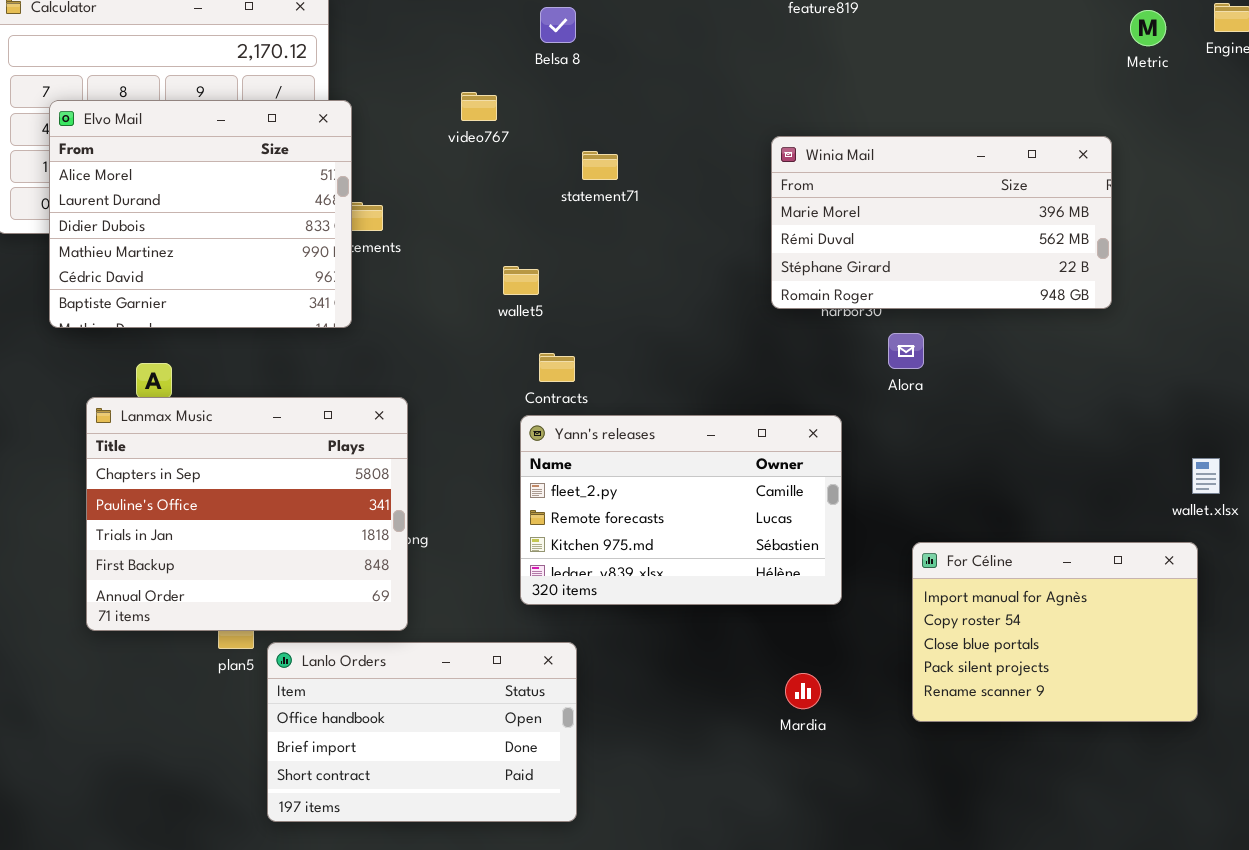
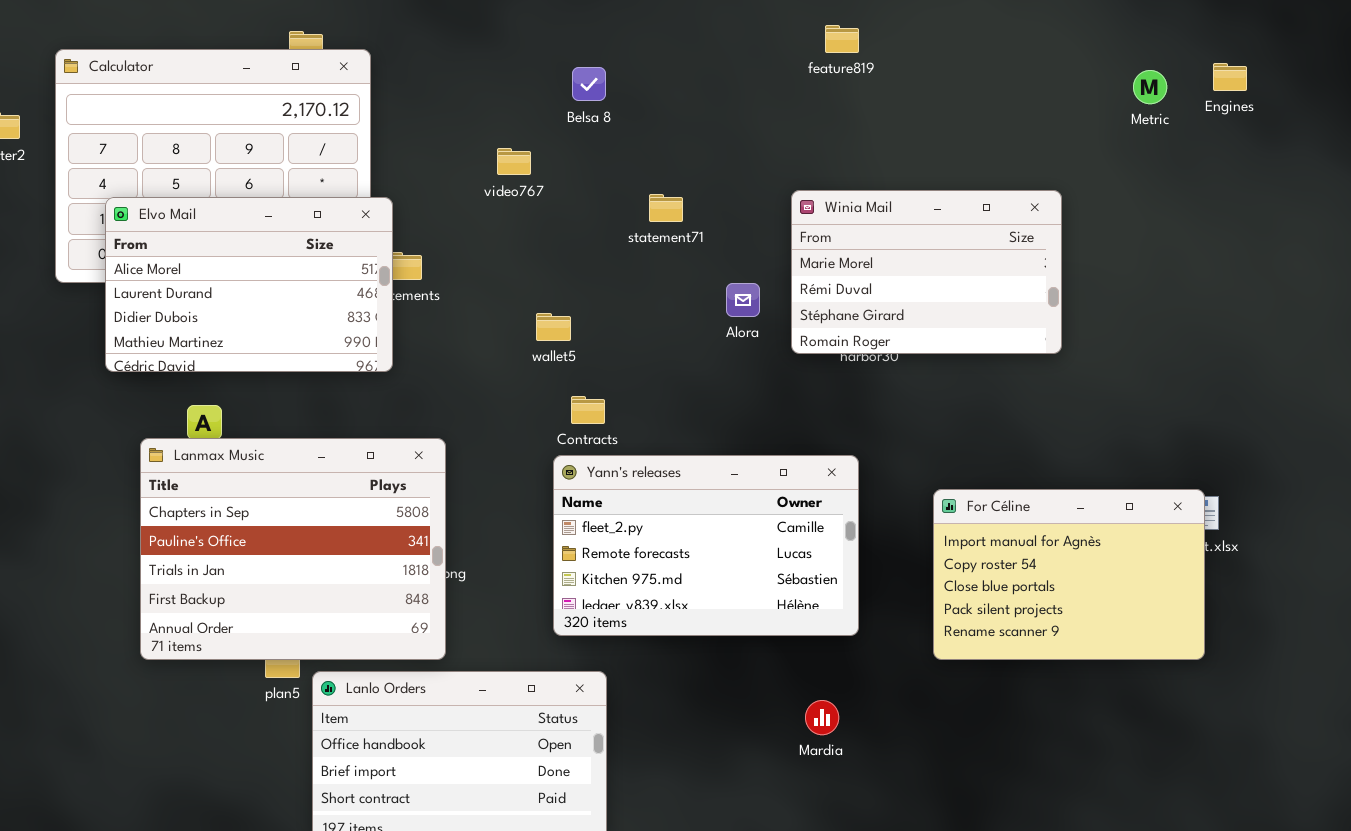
Elvo Mail: [49,100,352,328] -> [105,197,393,372], resized
Winia Mail: [771,136,1112,309] -> [791,190,1062,354], resized
statement71: [582,151,618,180] -> [649,194,683,222], moved
Alora: [888,333,924,369] -> [726,283,760,317], moved
For Céline: [912,542,1198,722] -> [933,489,1205,660], moved

